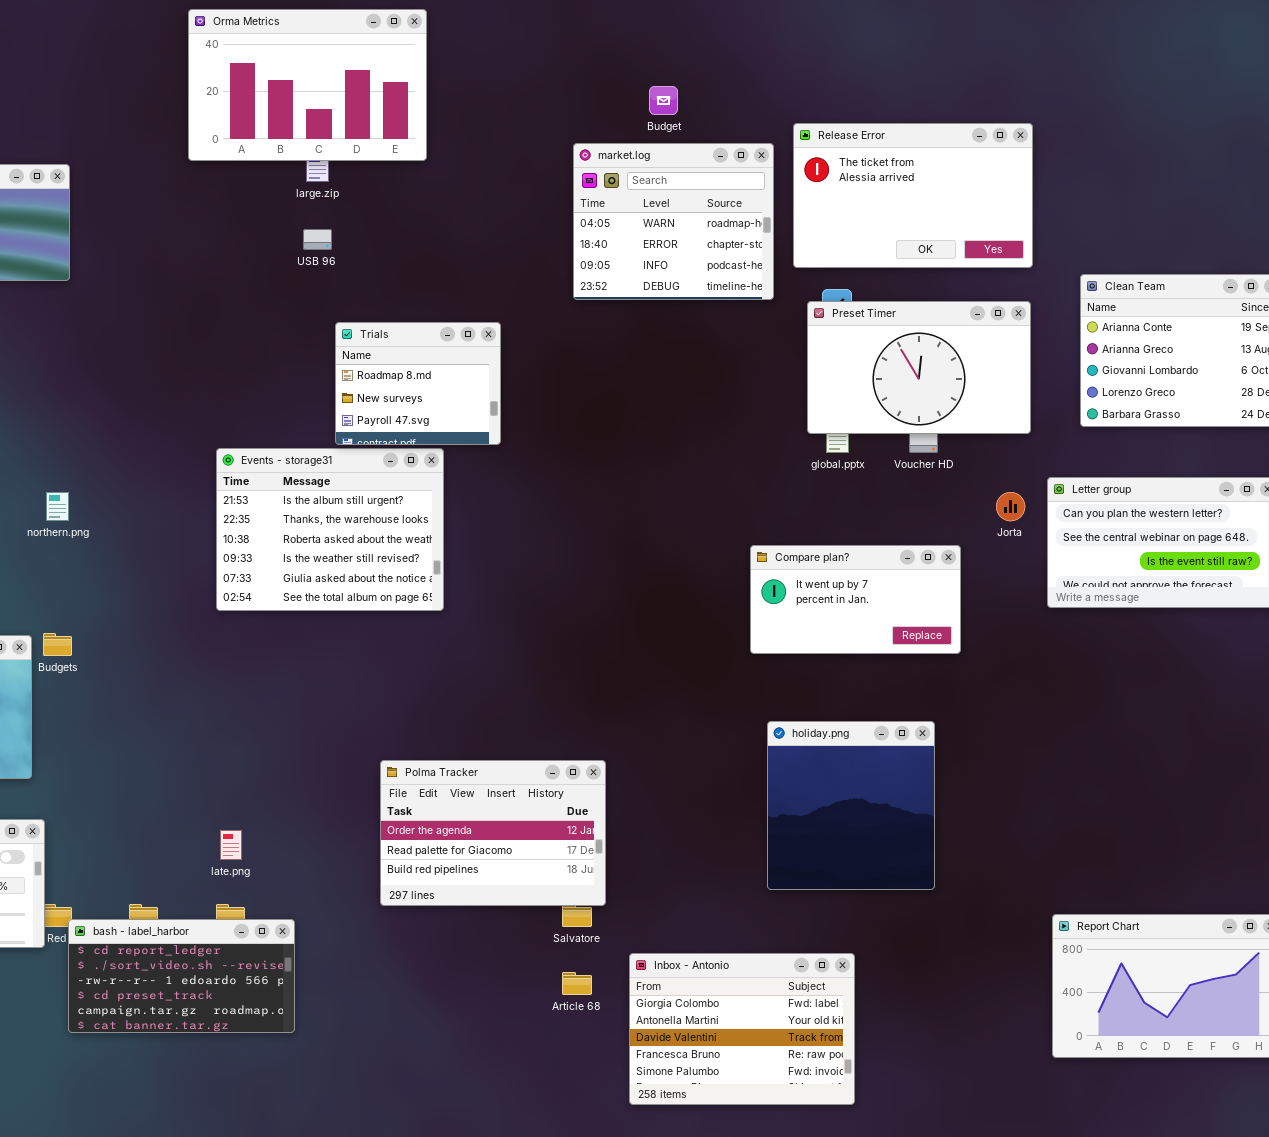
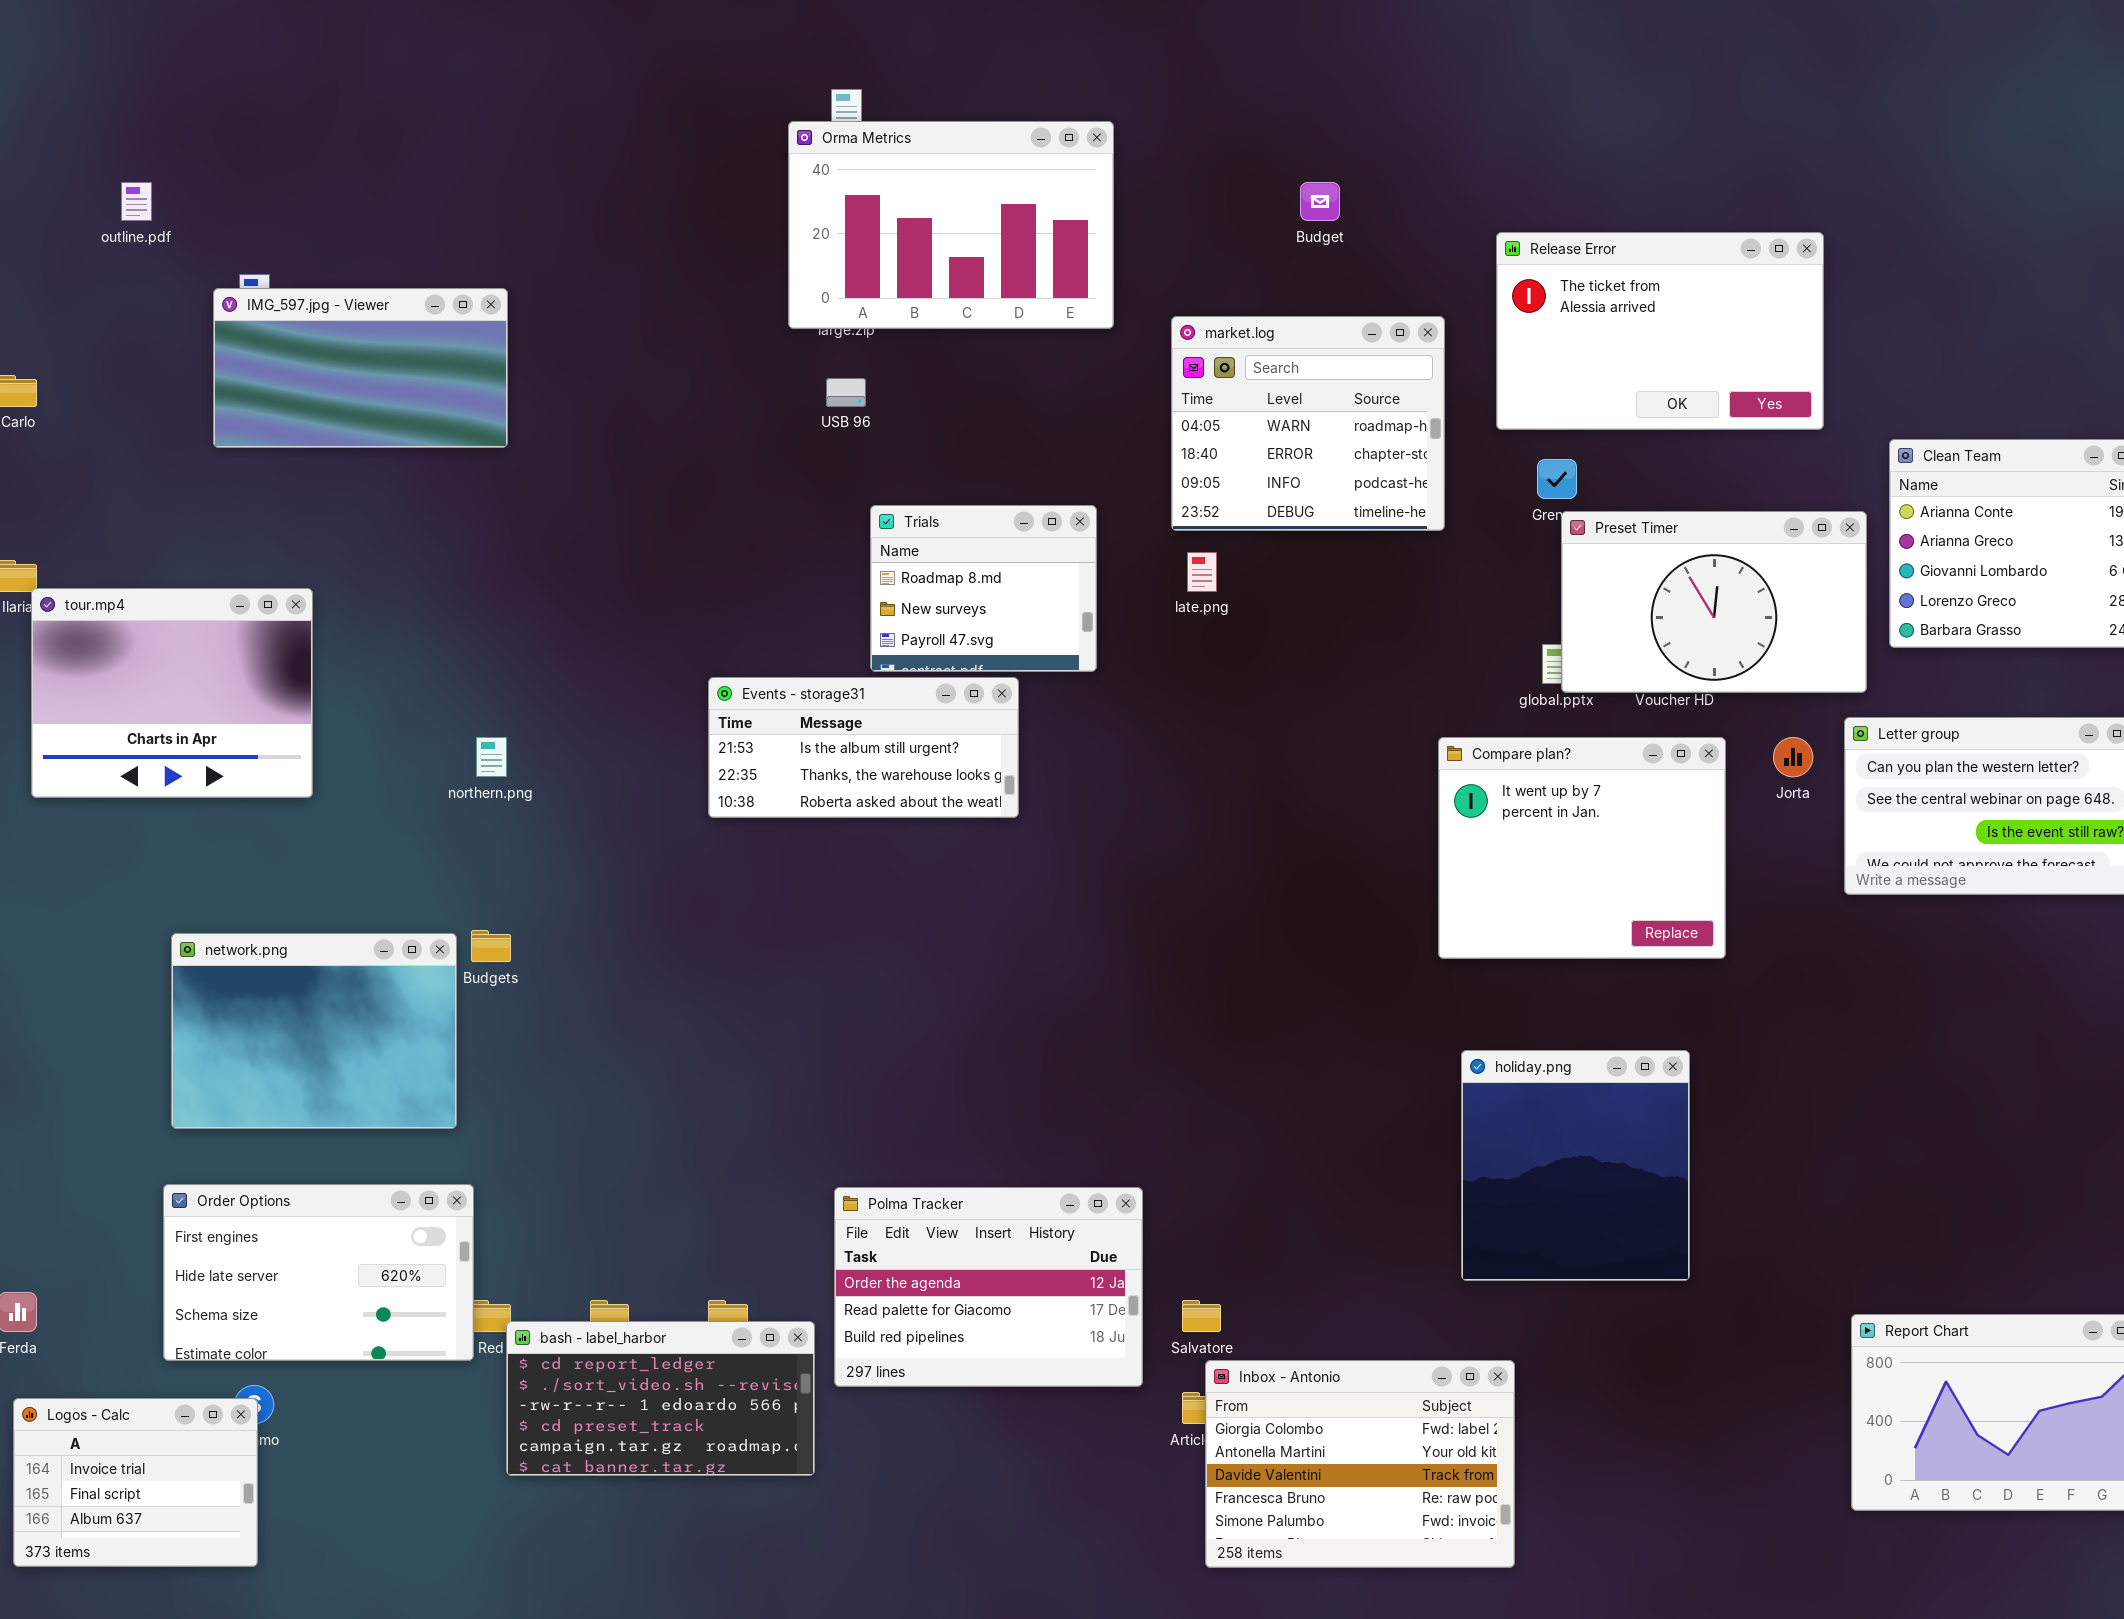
Orma Metrics: [188,9,427,161] -> [788,121,1114,329], moved
market.log: [573,143,774,300] -> [1171,316,1445,531], moved
Preset Timer: [807,301,1031,434] -> [1561,511,1867,693], moved
Events - storage31: [216,448,444,611] -> [708,677,1019,818], resized
Compare plan?: [750,545,961,654] -> [1438,737,1726,959], resized
Polma Tracker: [380,760,606,906] -> [834,1187,1143,1387], moved
late.png: [220,830,242,860] -> [1187,552,1217,592], moved
Inbox - Antonio: [629,953,855,1105] -> [1205,1360,1515,1568], moved

